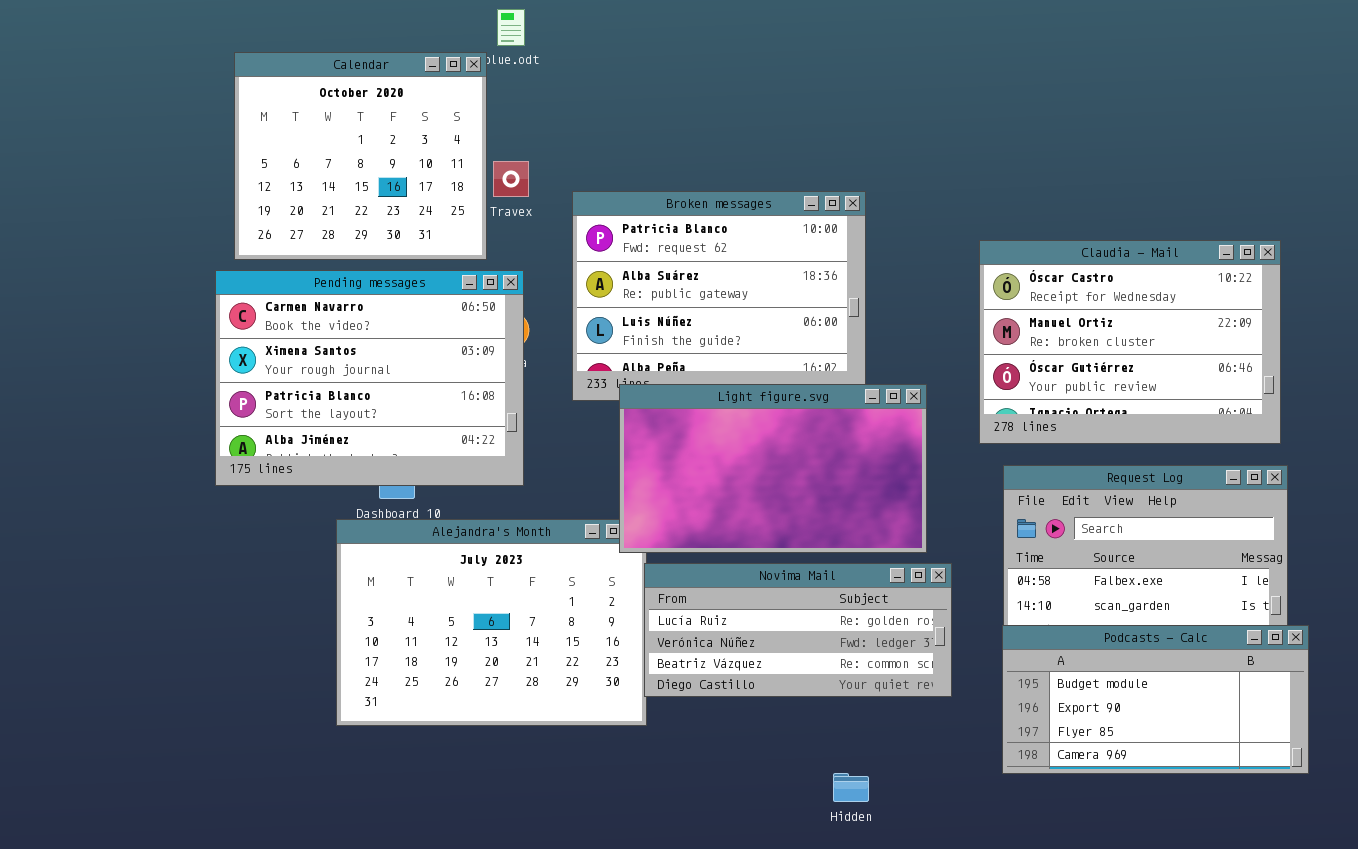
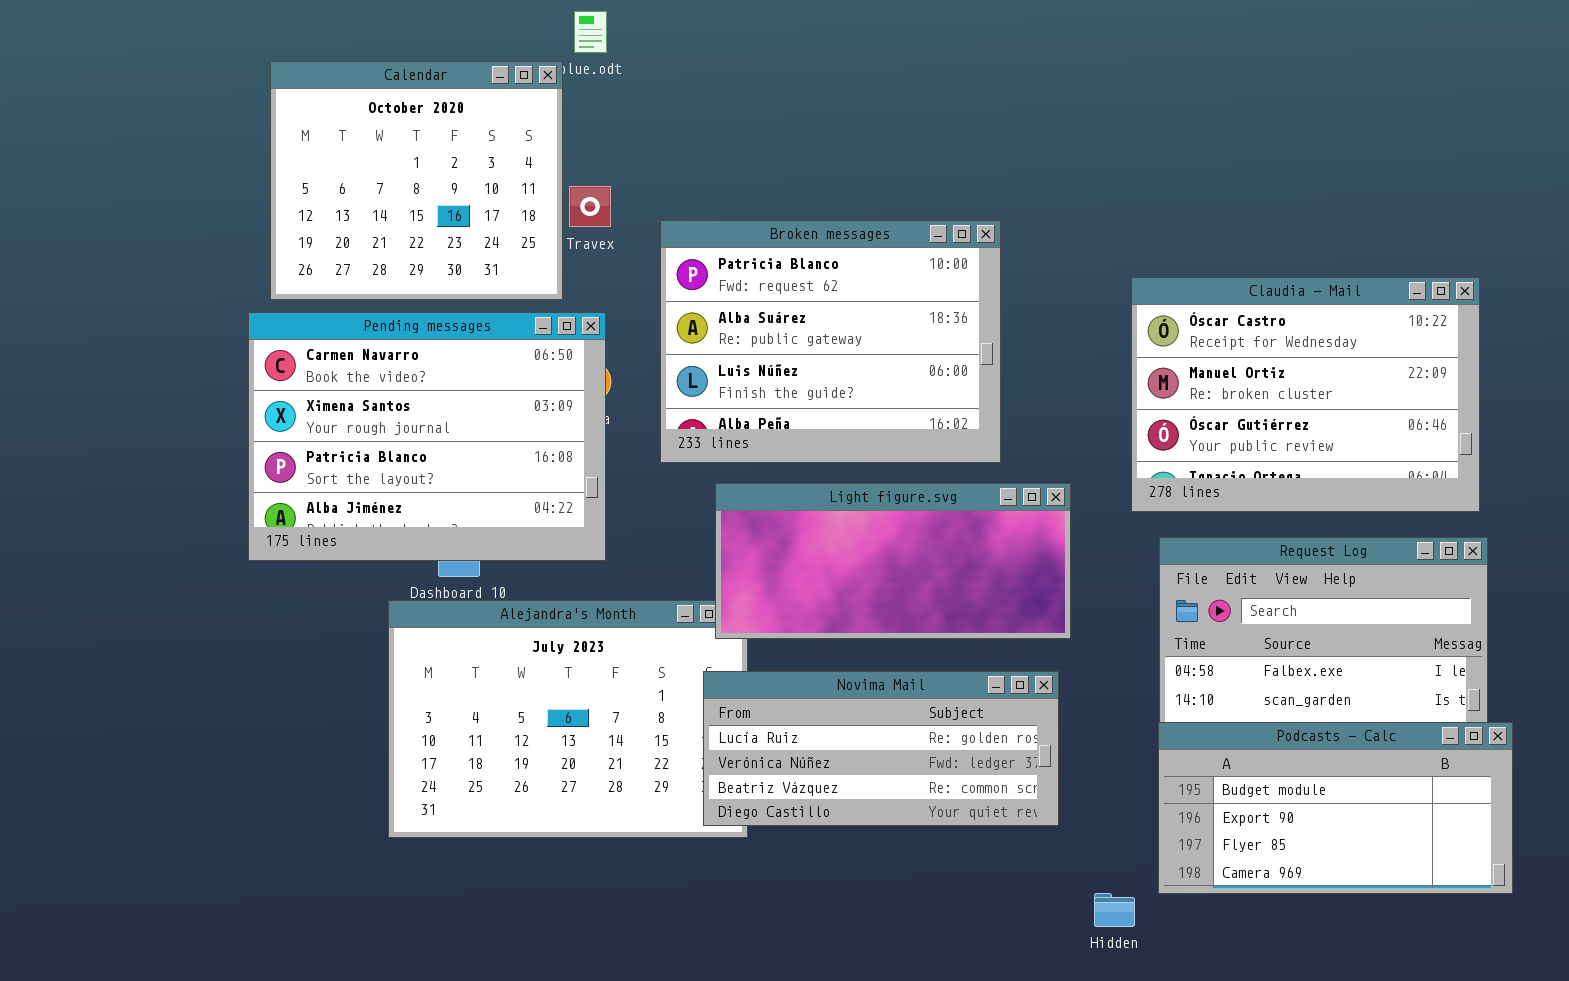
Light figure.svg: [619,384,927,553] -> [715,483,1071,639], resized
Novima Mail: [644,563,952,697] -> [703,671,1059,826], moved
Hidden: [833,773,869,802] -> [1094,893,1135,927], moved

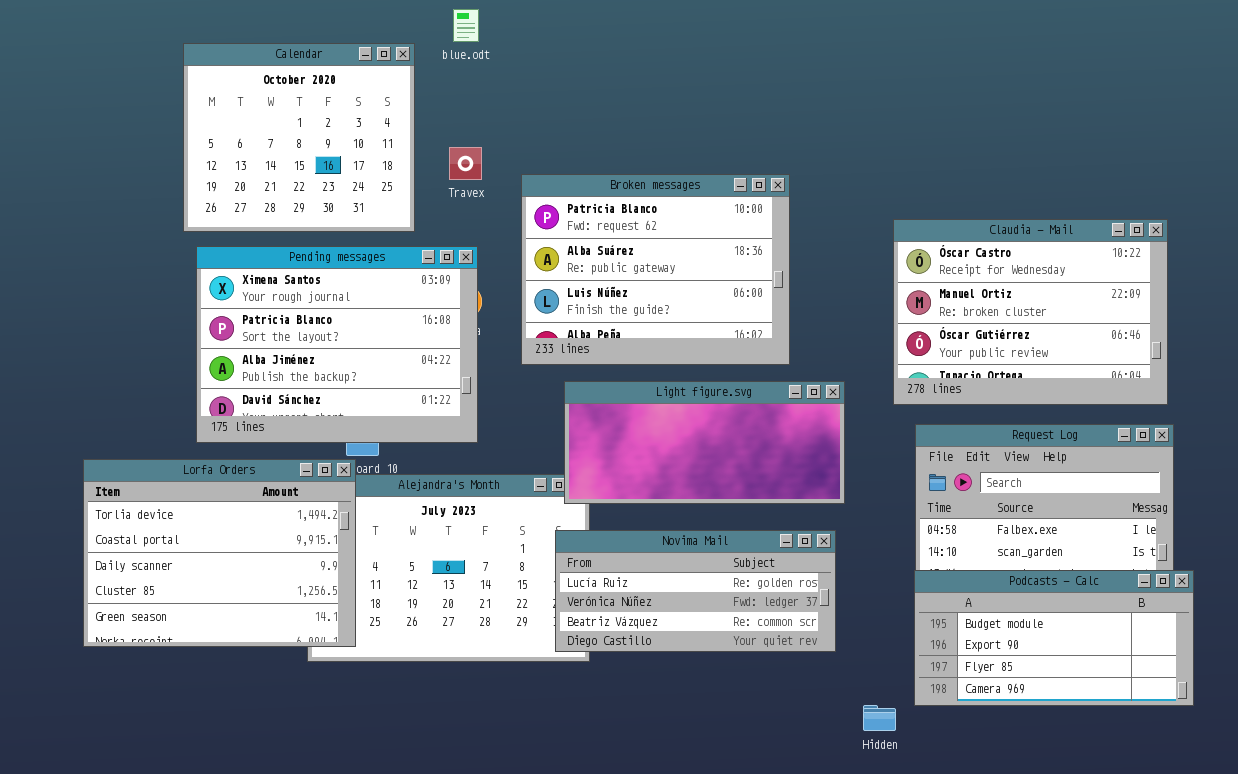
Calendar: [270,61,563,300] -> [183,43,415,232], moved
Pending messages: [248,312,606,561] -> [196,246,478,443], scrolled down 1 row
Lorfa Orders: none -> [83,459,356,647], opened

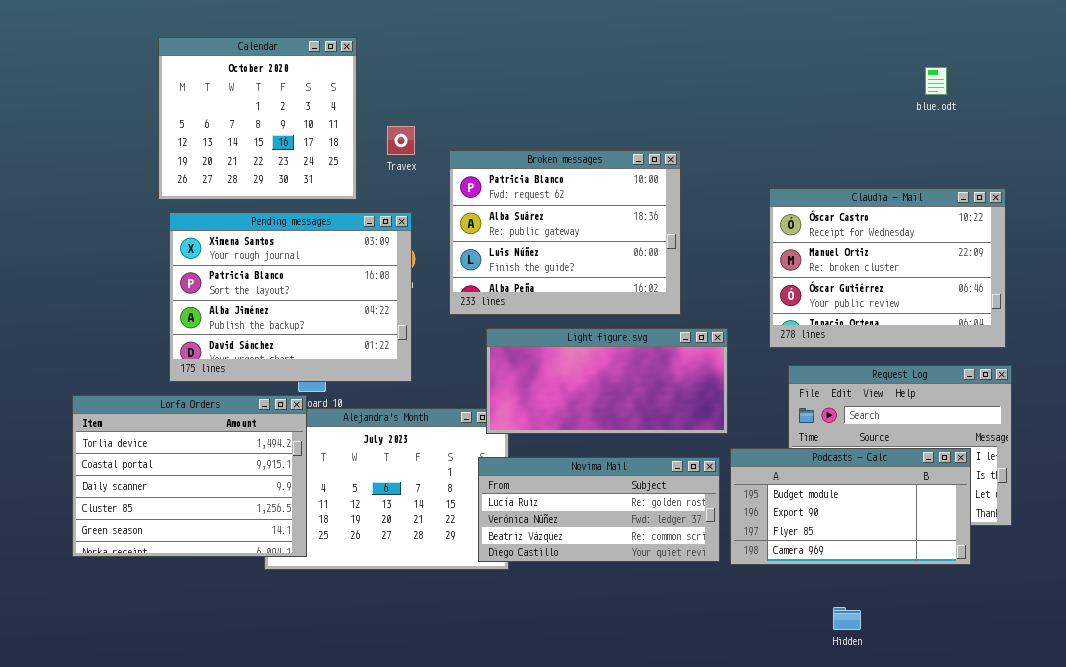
blue.odt: [453,9,479,42] -> [925,67,947,95], moved
Podcasts - Calc: [914,570,1194,706] -> [730,448,971,565], moved
Hidden: [863,705,896,731] -> [833,607,861,630], moved

